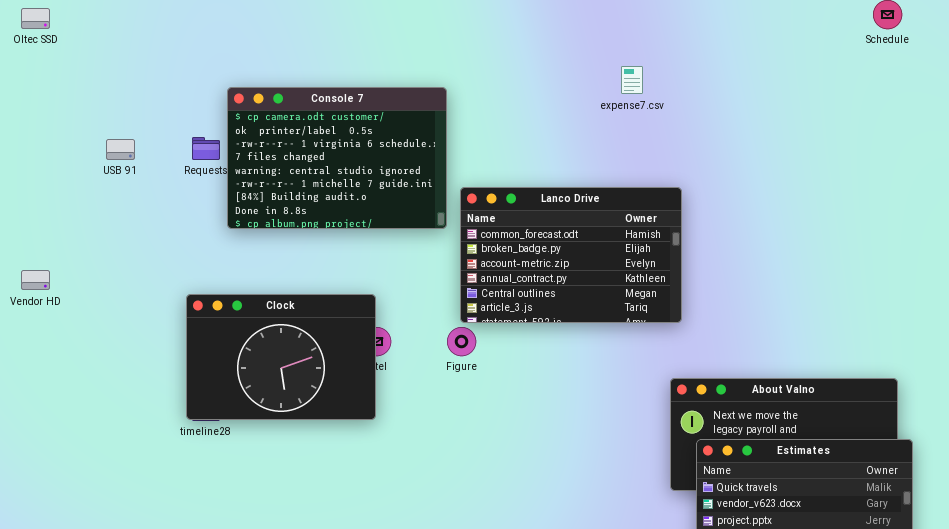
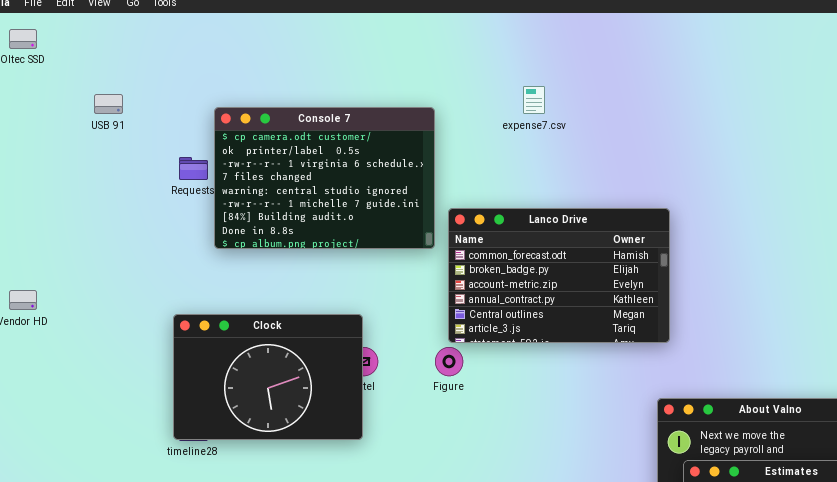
expense7.csv: [621,66,643,94] -> [523,86,545,114], moved
USB 91: [106,139,135,160] -> [94,94,123,114], moved

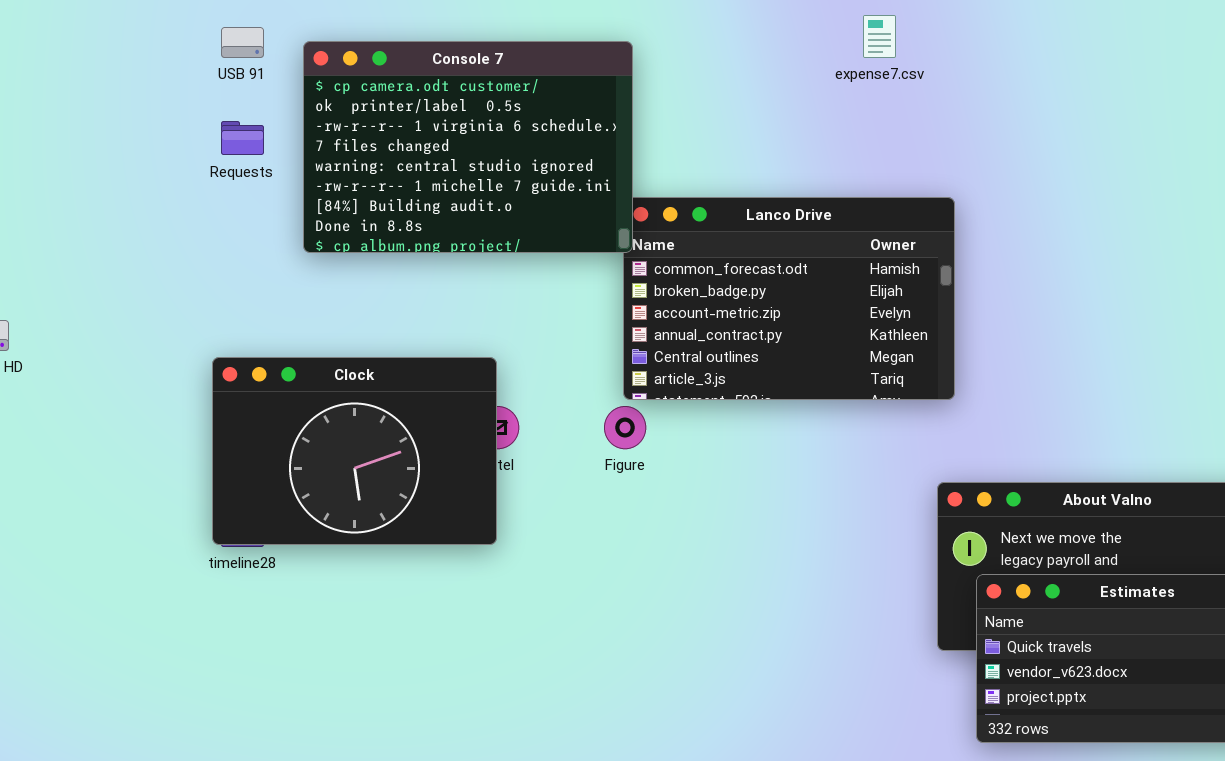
expense7.csv: [523,86,545,114] -> [863,15,896,58], moved
USB 91: [94,94,123,114] -> [221,27,264,58], moved
Console 7: [214,107,435,249] -> [303,41,633,253], moved

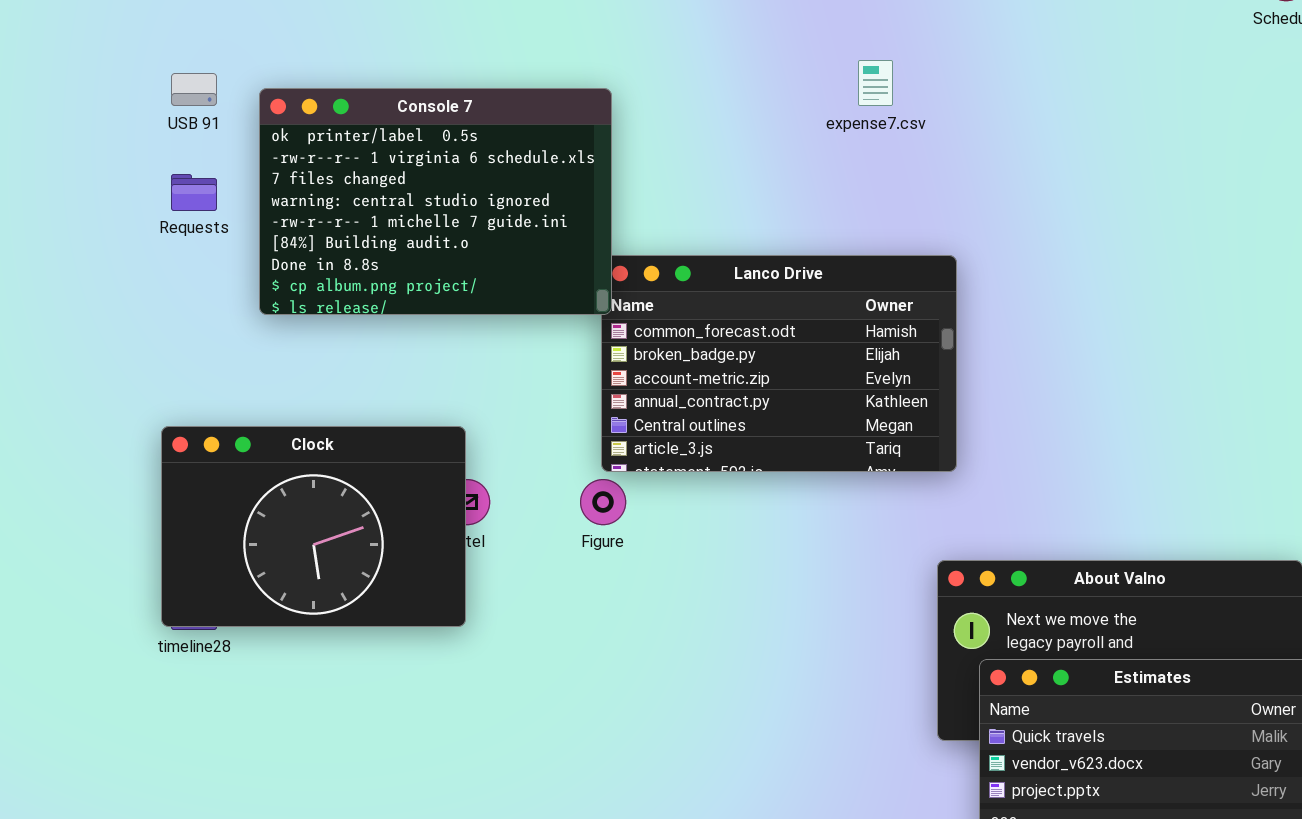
Console 7: [303,41,633,253] -> [259,88,612,315], scrolled down 1 row

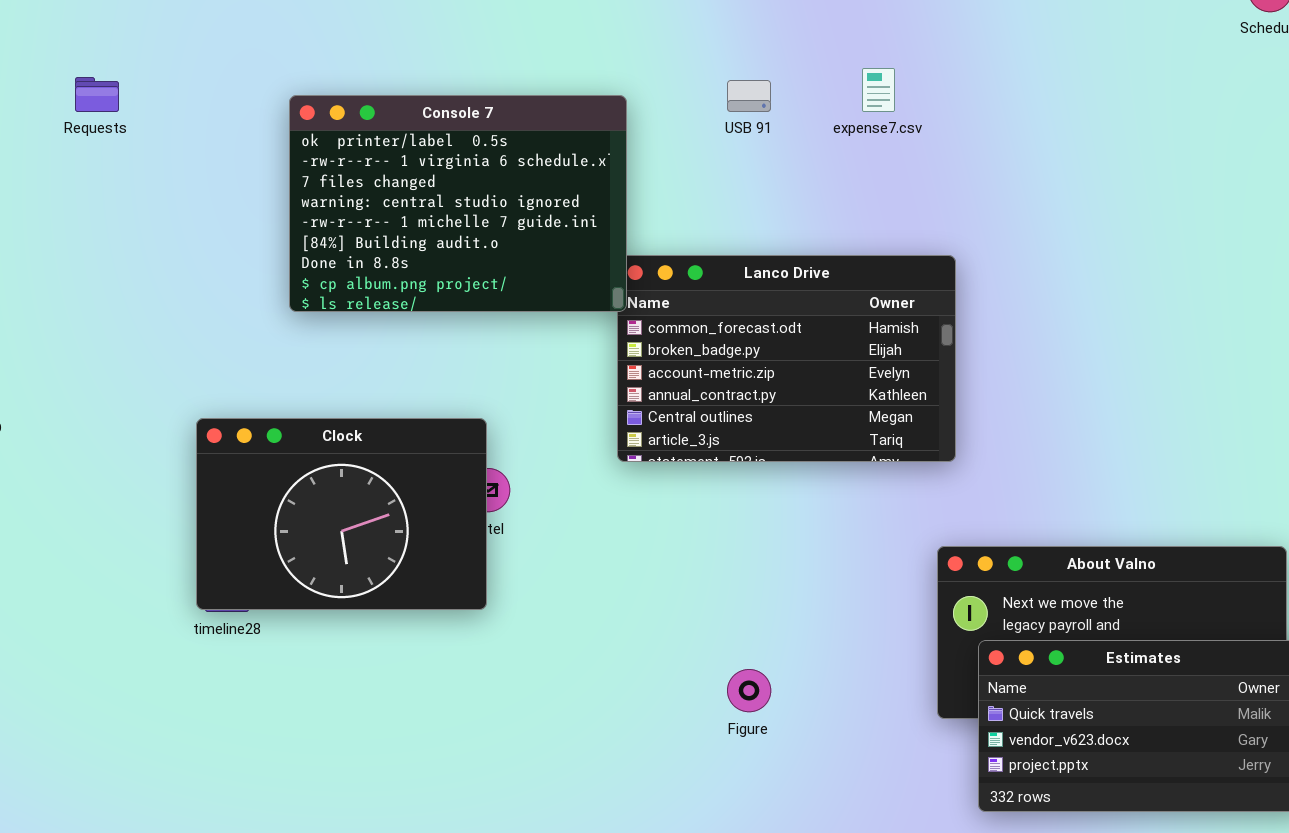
USB 91: [171,73,217,106] -> [727,80,771,112], moved
Requests: [171,174,217,211] -> [75,77,119,112], moved
Figure: [580,479,626,525] -> [727,669,771,712], moved

